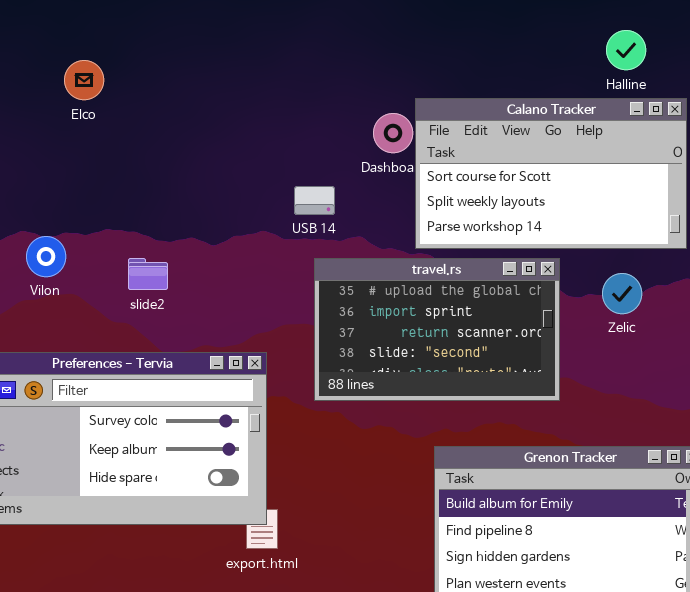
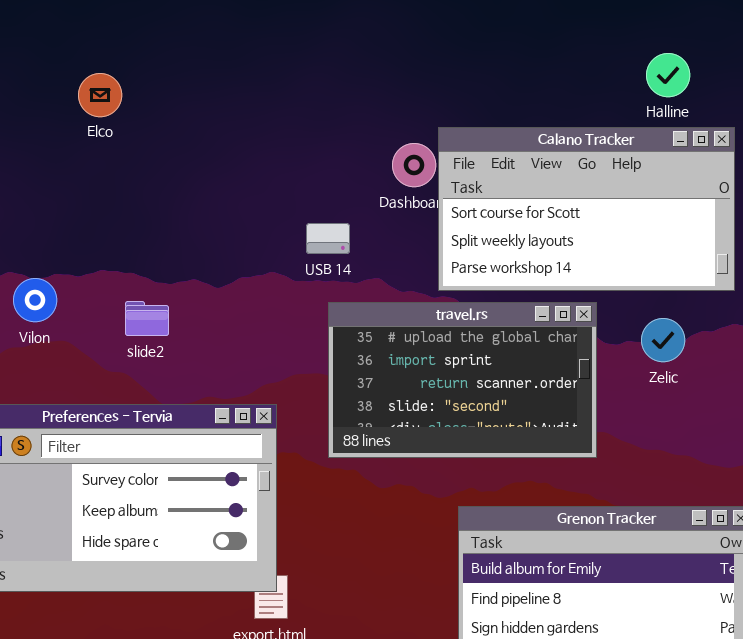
Elco: [64,60,104,100] -> [78,73,122,117], moved

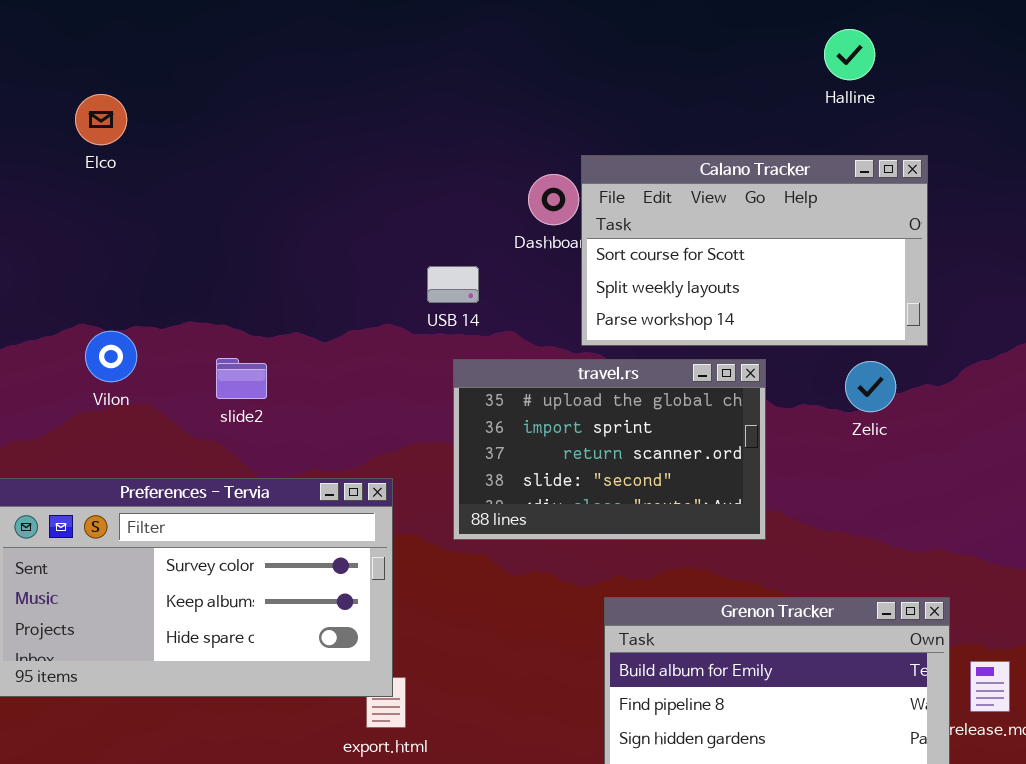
Halline: [646,53,690,97] -> [824,29,875,80], moved
Elco: [78,73,122,117] -> [75,94,127,145], moved
Zelic: [641,318,685,362] -> [845,361,896,412], moved

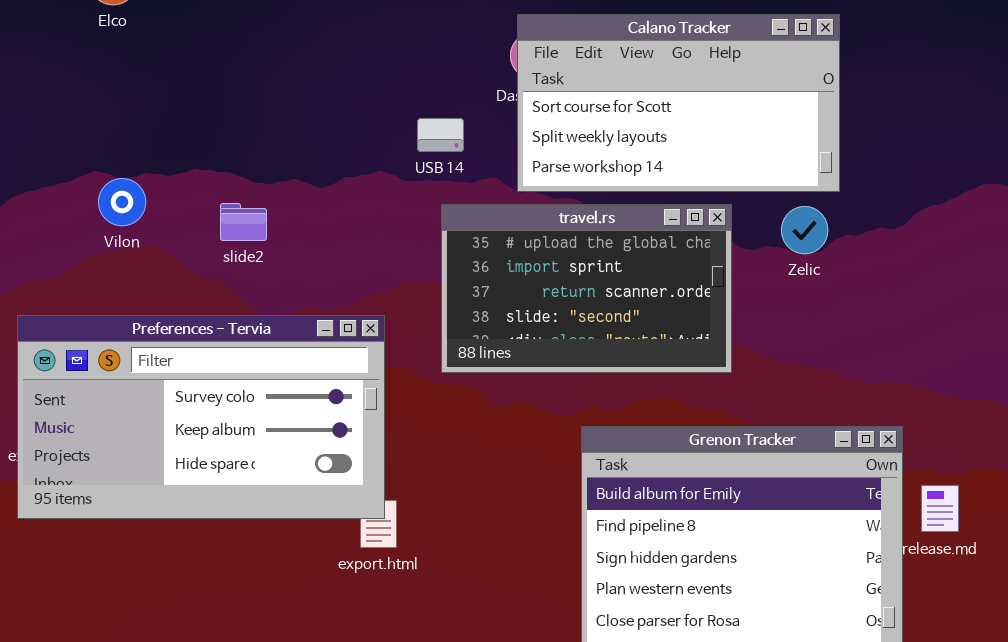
Calano Tracker: [581,155,928,346] -> [517,14,840,192], moved
Zelic: [845,361,896,412] -> [781,206,828,254], moved

